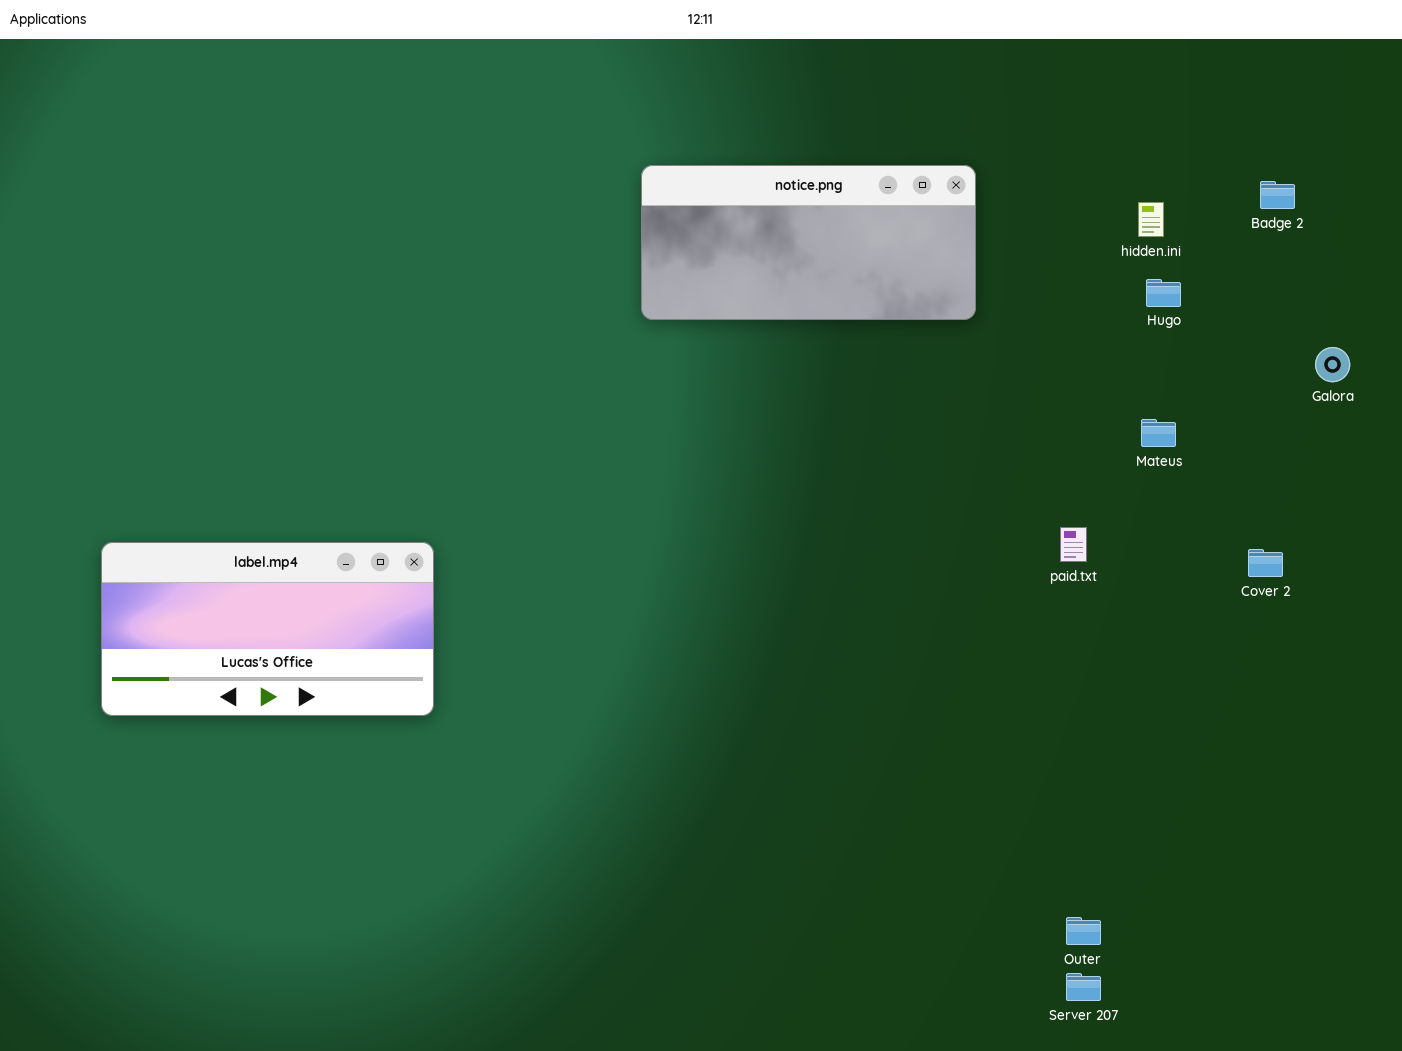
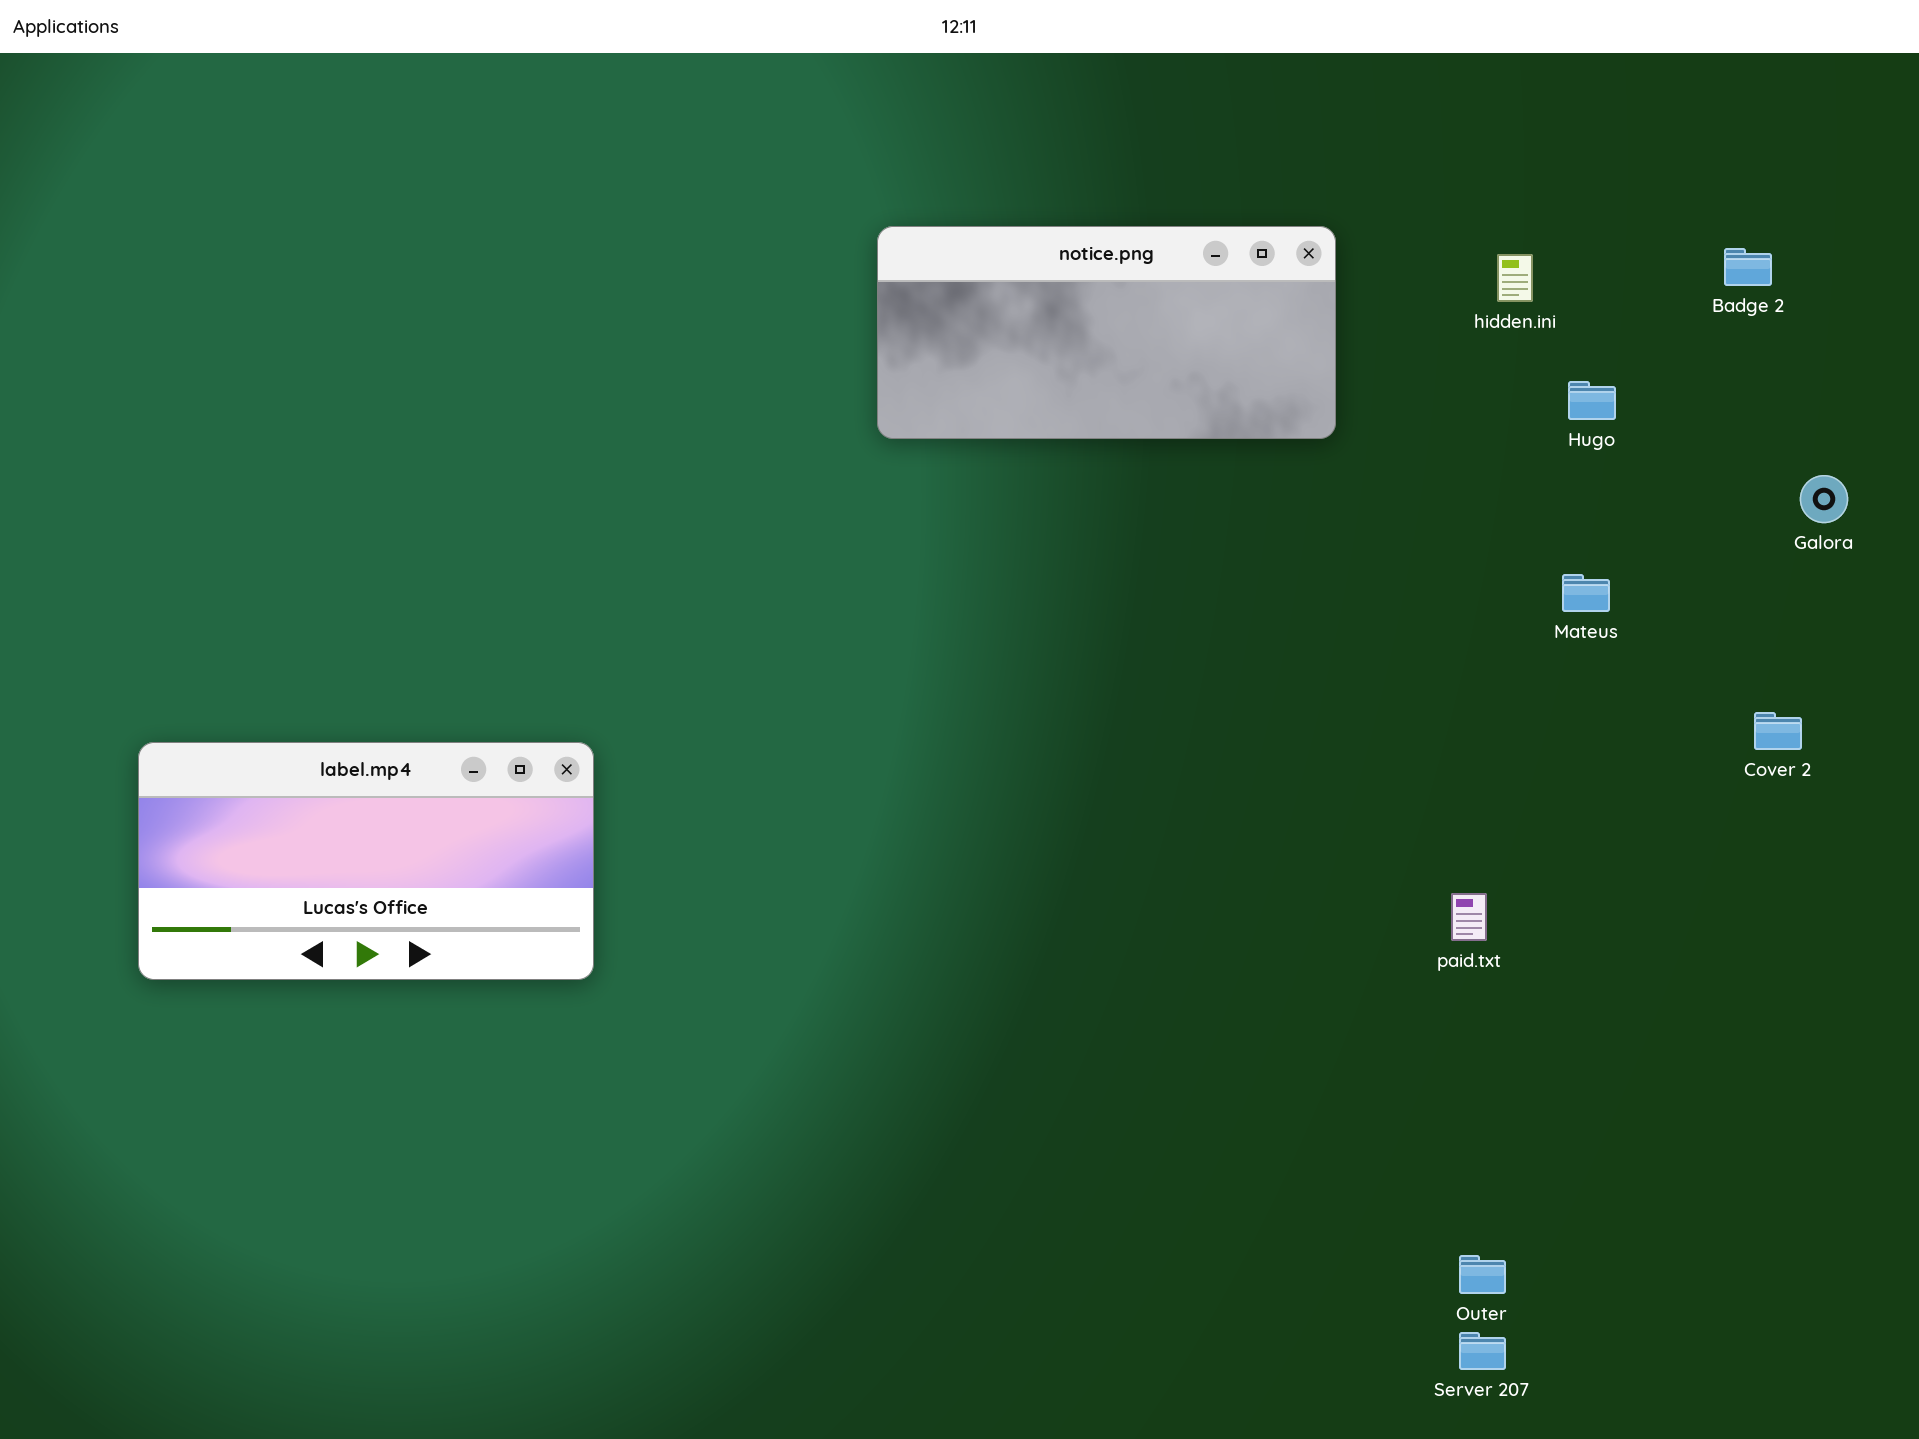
hidden.ini: [1138,202,1164,237] -> [1497,254,1533,302], moved
paid.txt: [1060,527,1087,562] -> [1451,893,1487,941], moved
Cover 2: [1248,549,1283,577] -> [1754,712,1802,750], moved

